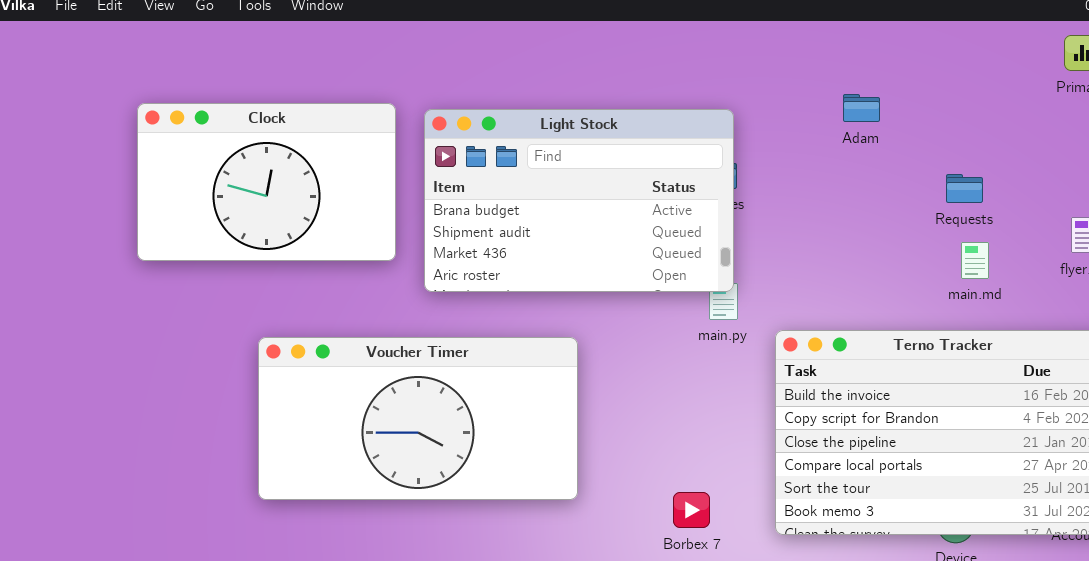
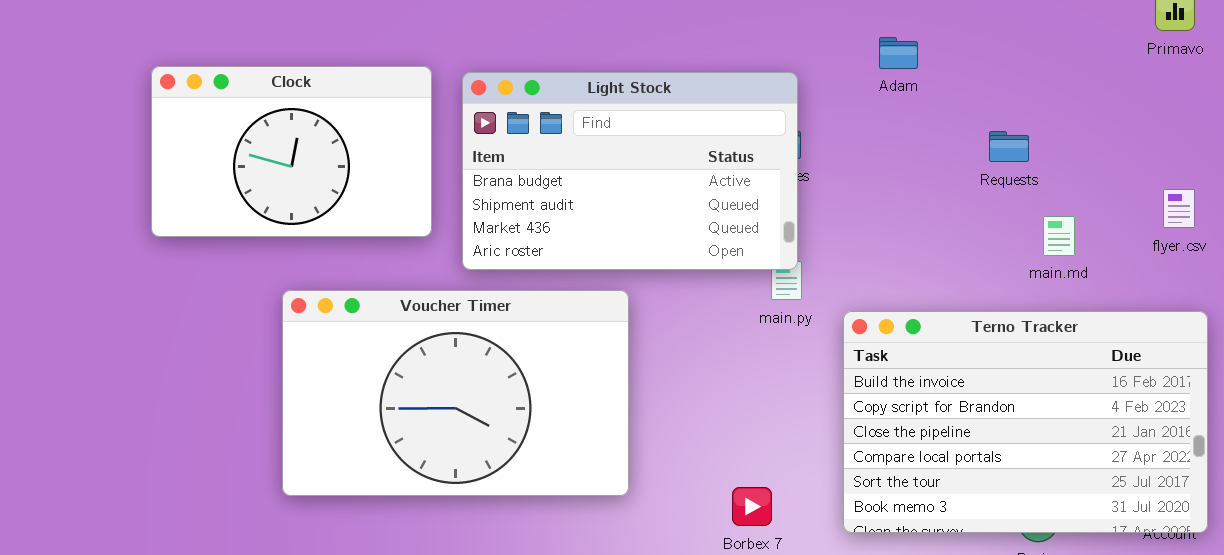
Adam: [843,94,880,122] -> [879,37,918,69], moved
Requests: [946,174,983,203] -> [989,131,1029,162], moved
Voucher Timer: [258,337,578,500] -> [282,290,629,496], resized

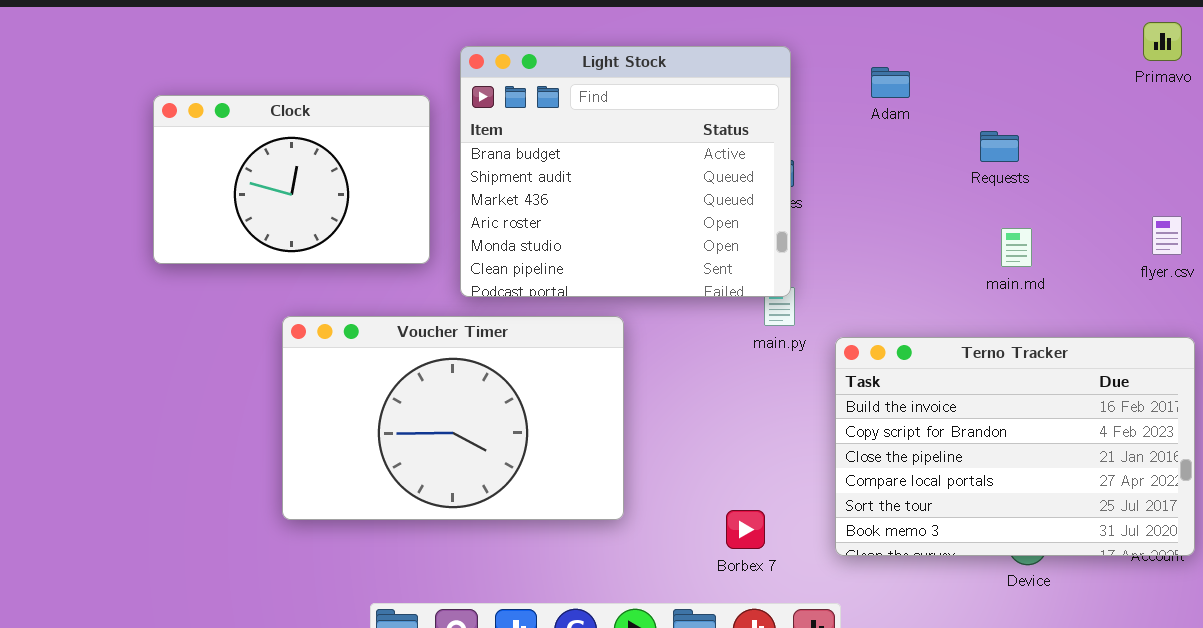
Light Stock: [462,72,798,270] -> [460,46,791,297], resized
Requests: [989,131,1029,162] -> [980,131,1019,162], moved
main.md: [1043,216,1075,256] -> [1001,228,1032,267], moved

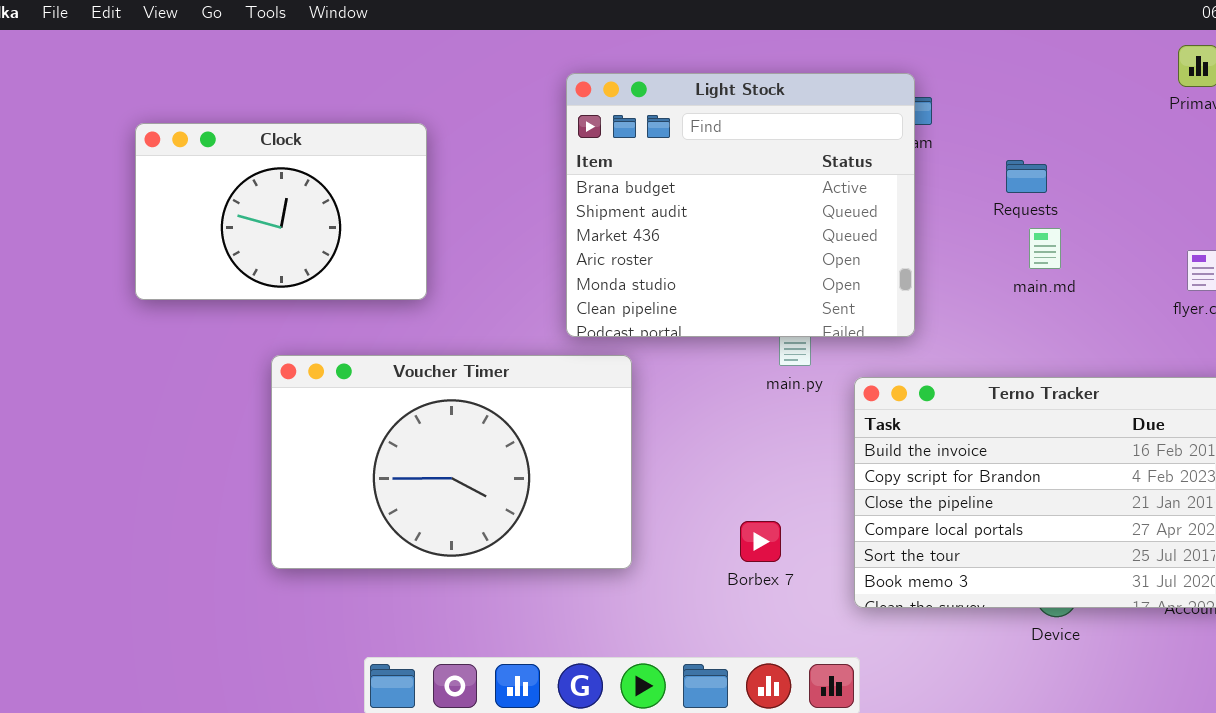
Light Stock: [460,46,791,297] -> [566,73,915,337], moved
main.md: [1001,228,1032,267] -> [1029,228,1061,269], moved
Borbex 7: [726,510,765,549] -> [740,521,781,562], moved

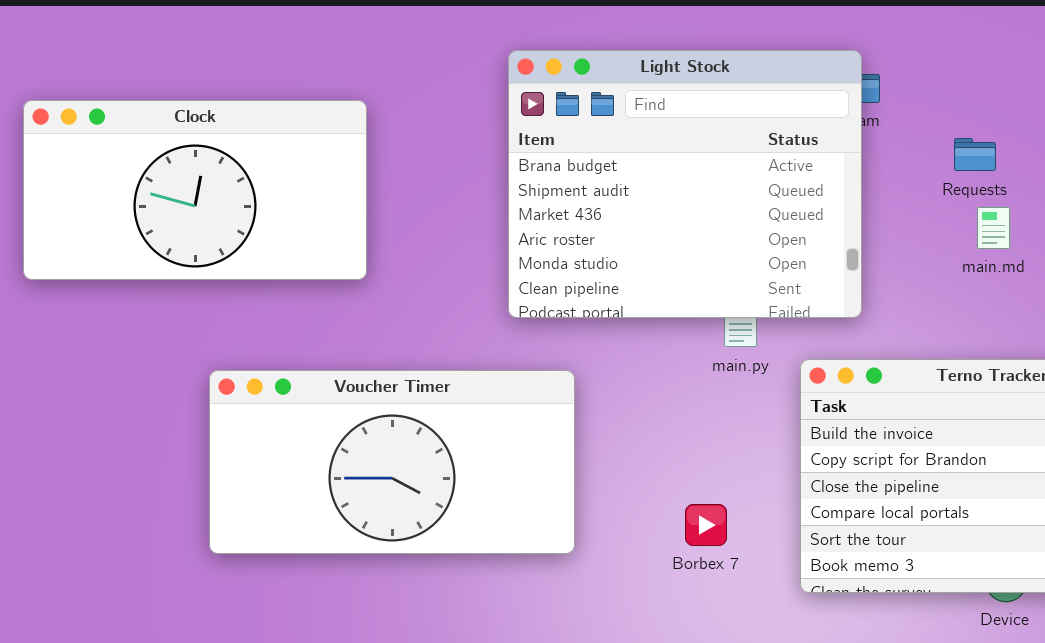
Clock: [135,123,427,300] -> [23,100,367,280], resized
Voucher Timer: [271,355,632,569] -> [209,370,575,554], resized

